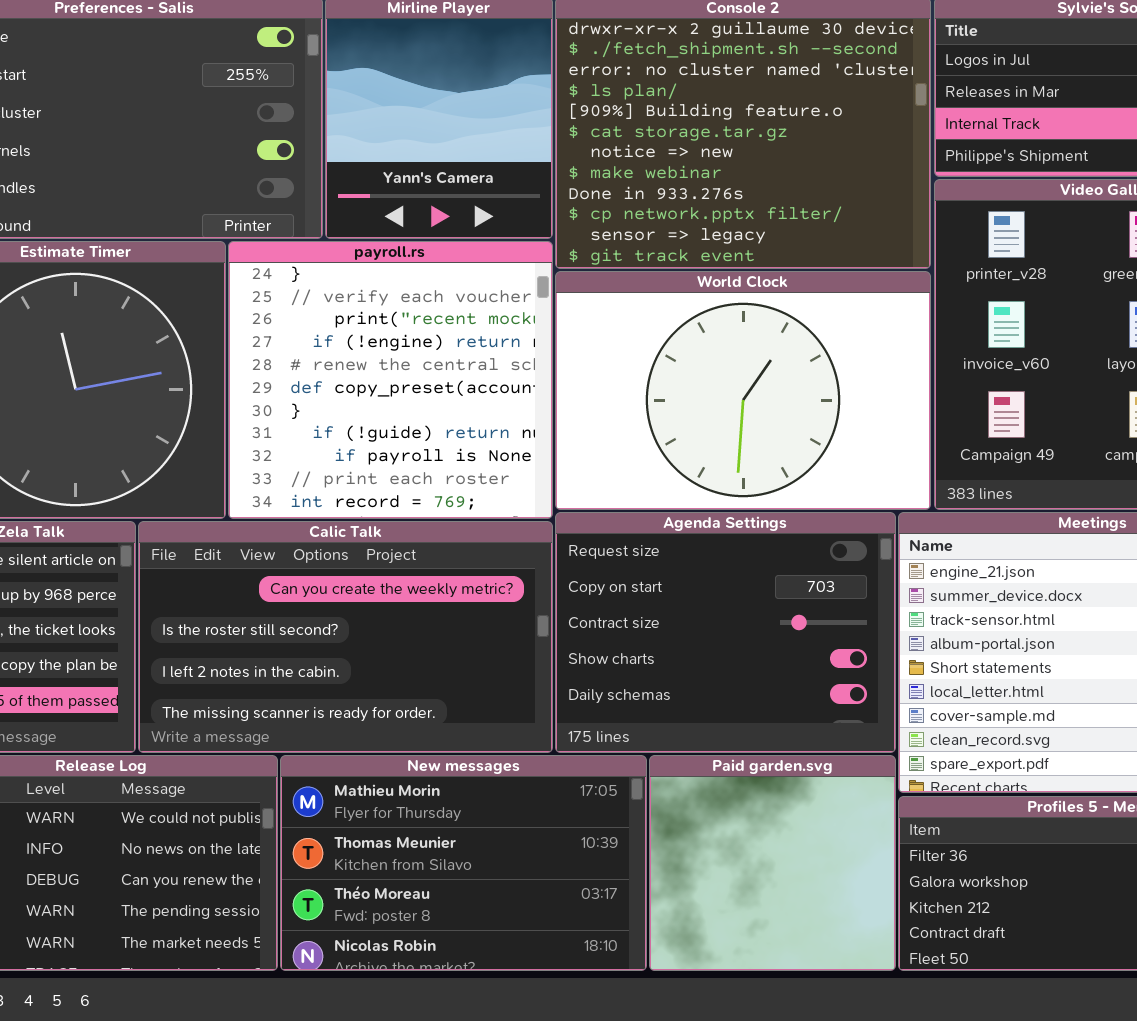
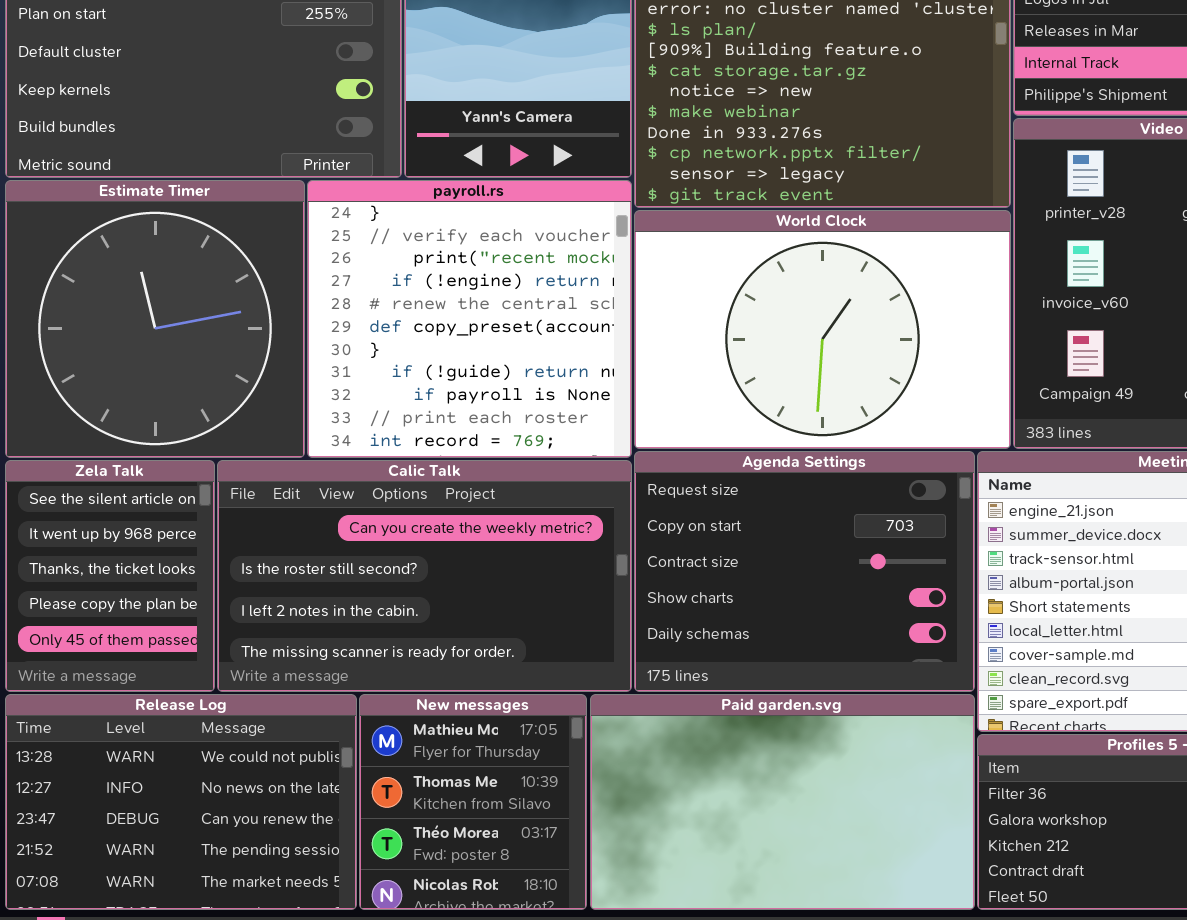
New messages: [280,755,647,971] -> [359,694,587,910], resized
Paid garden.svg: [649,755,896,971] -> [590,694,975,910], resized

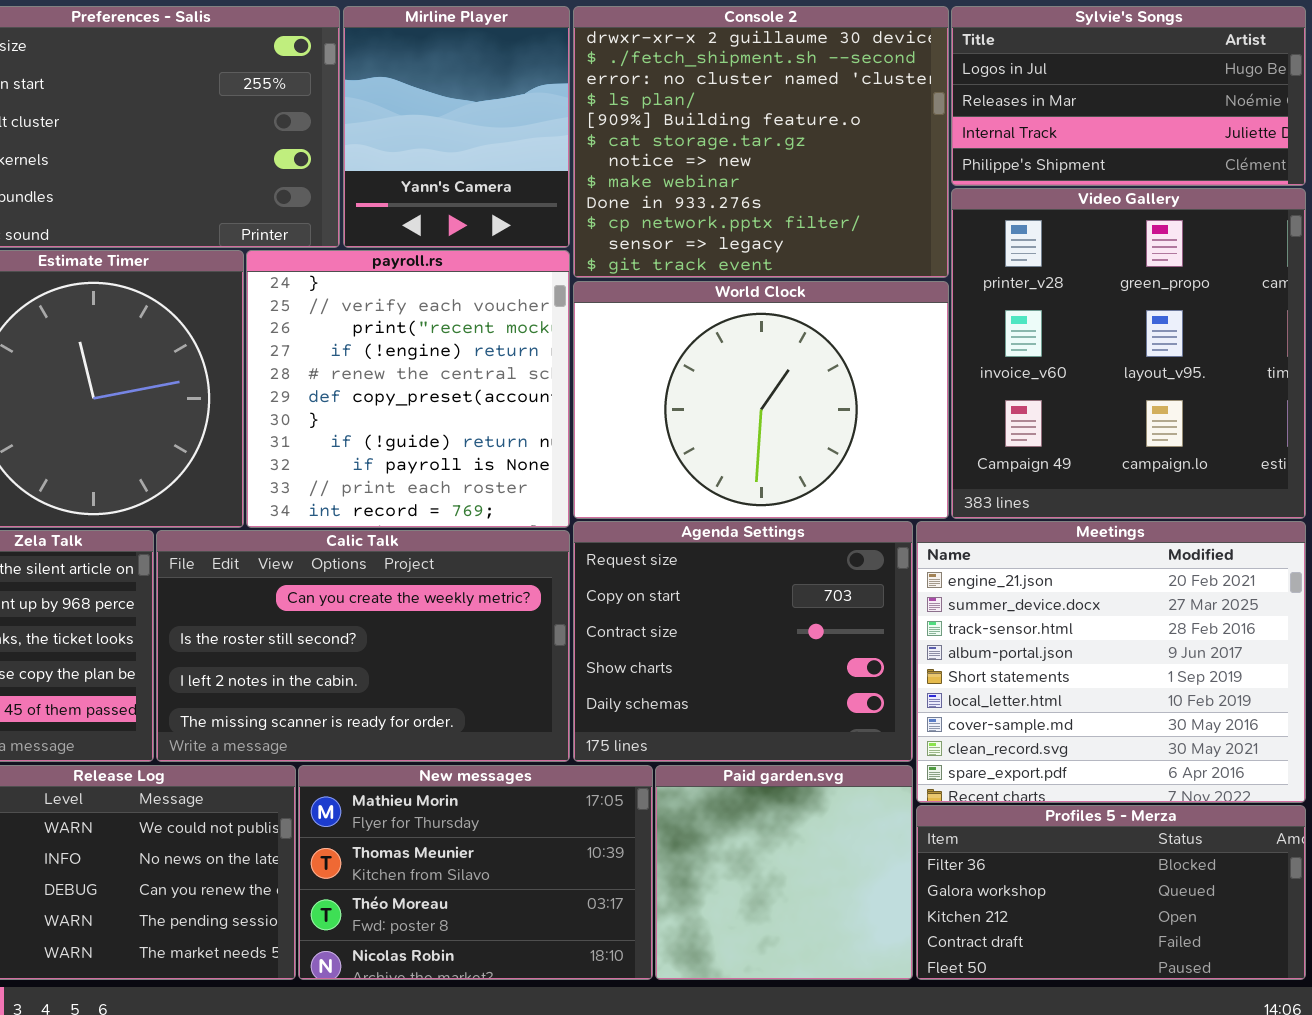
New messages: [359,694,587,910] -> [298,765,653,980], resized
Paid garden.svg: [590,694,975,910] -> [655,765,913,980], resized

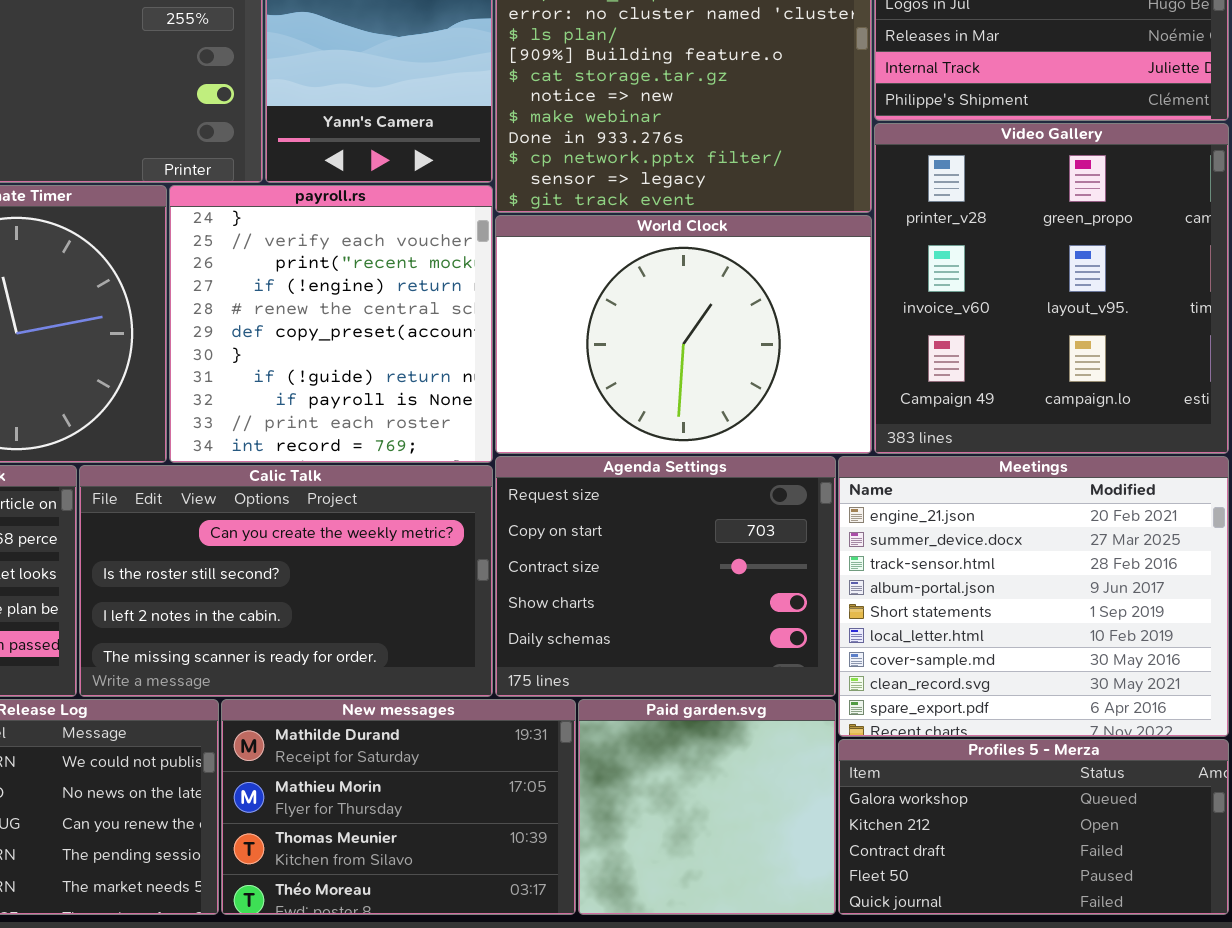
New messages: [298,765,653,980] -> [221,699,576,915], scrolled up 1 row
Profiles 5 - Merza: [916,805,1306,980] -> [838,739,1229,915], scrolled down 1 row

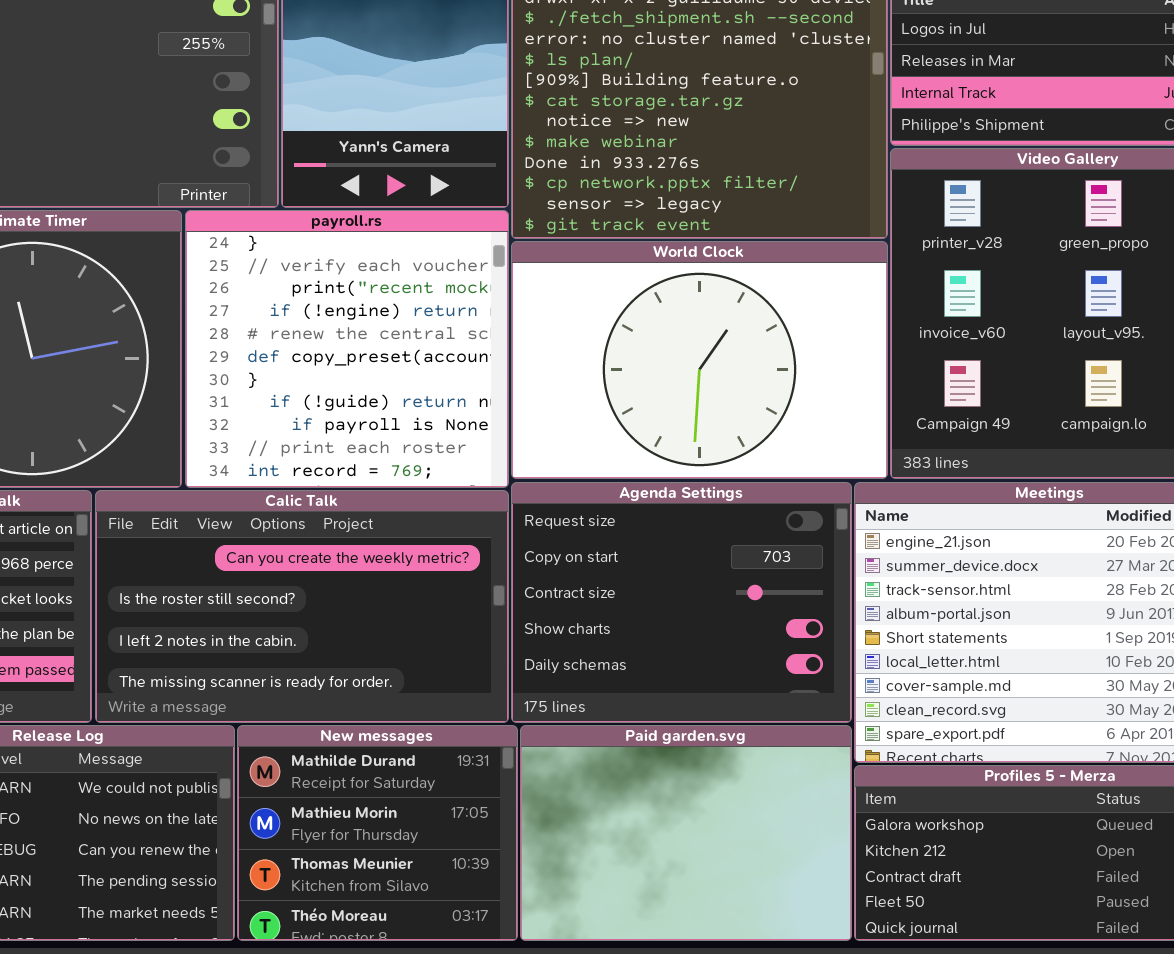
New messages: [221,699,576,915] -> [237,725,518,941], resized
Paid garden.svg: [578,699,836,915] -> [520,725,852,941], resized

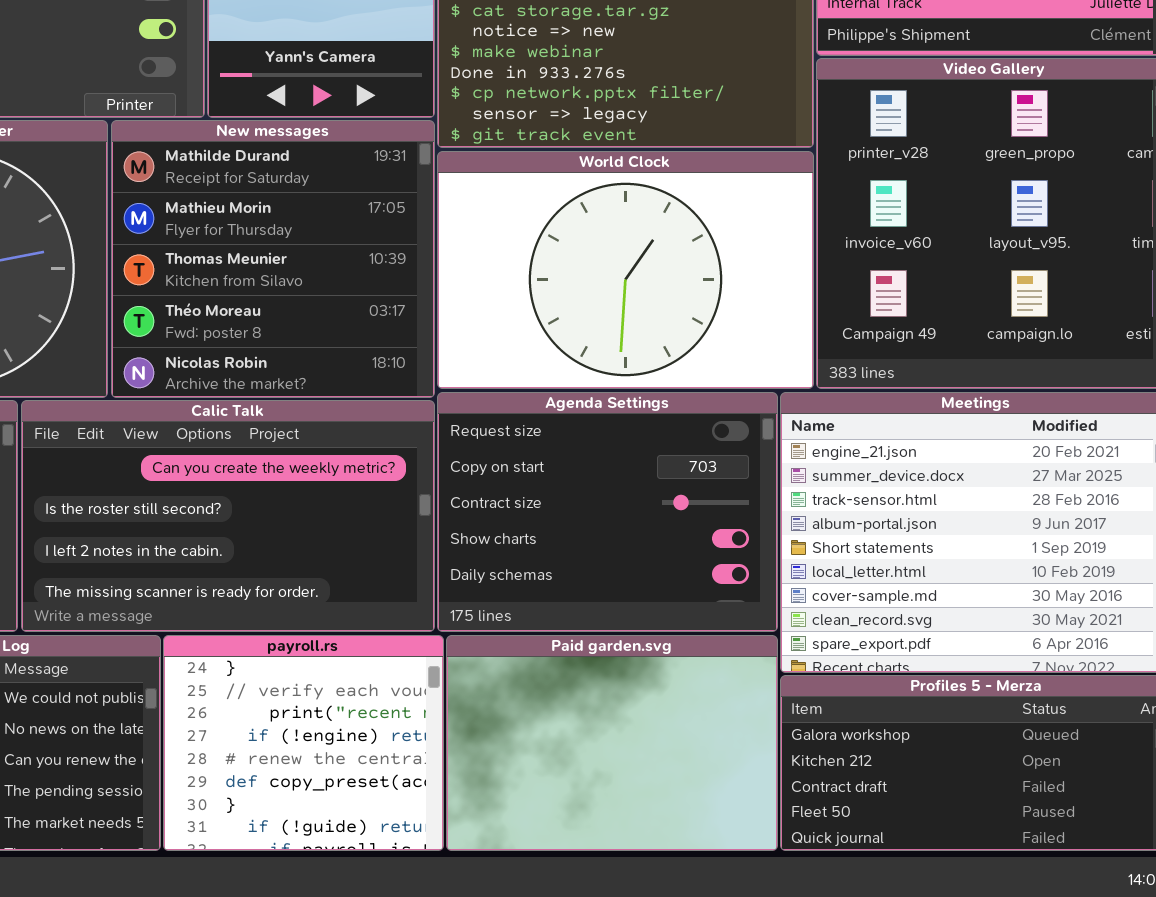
payroll.rs: [185,210,509,488] -> [163,635,444,851], moved, resized
New messages: [237,725,518,941] -> [111,120,435,398], moved, resized

